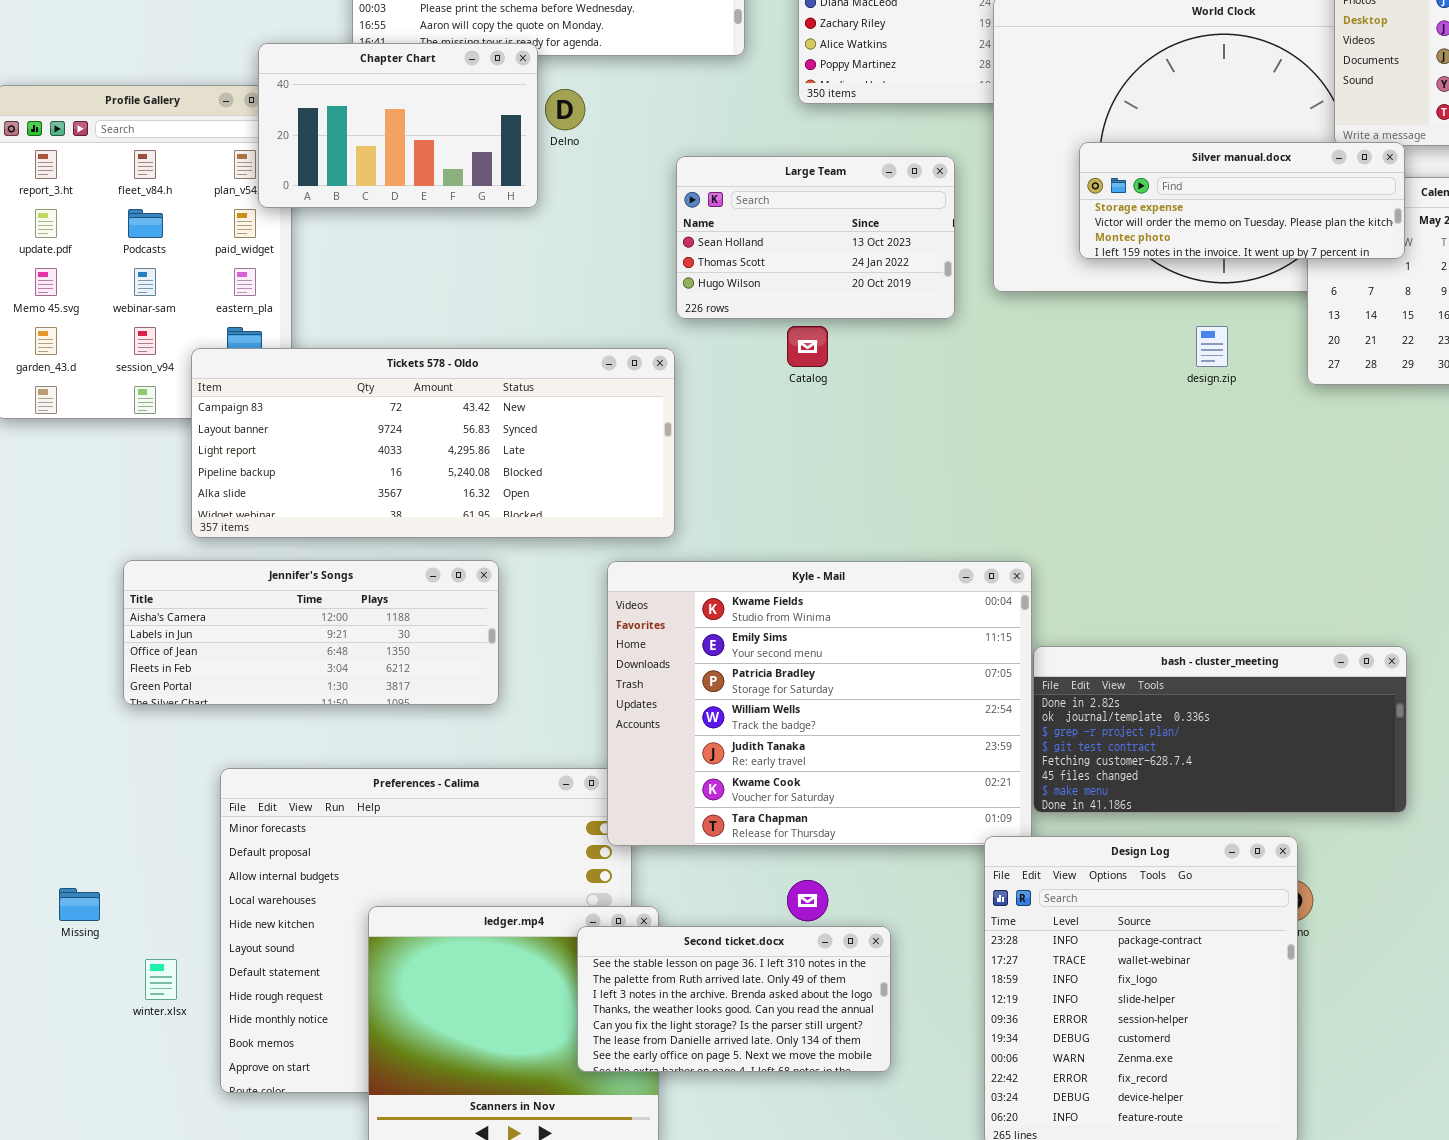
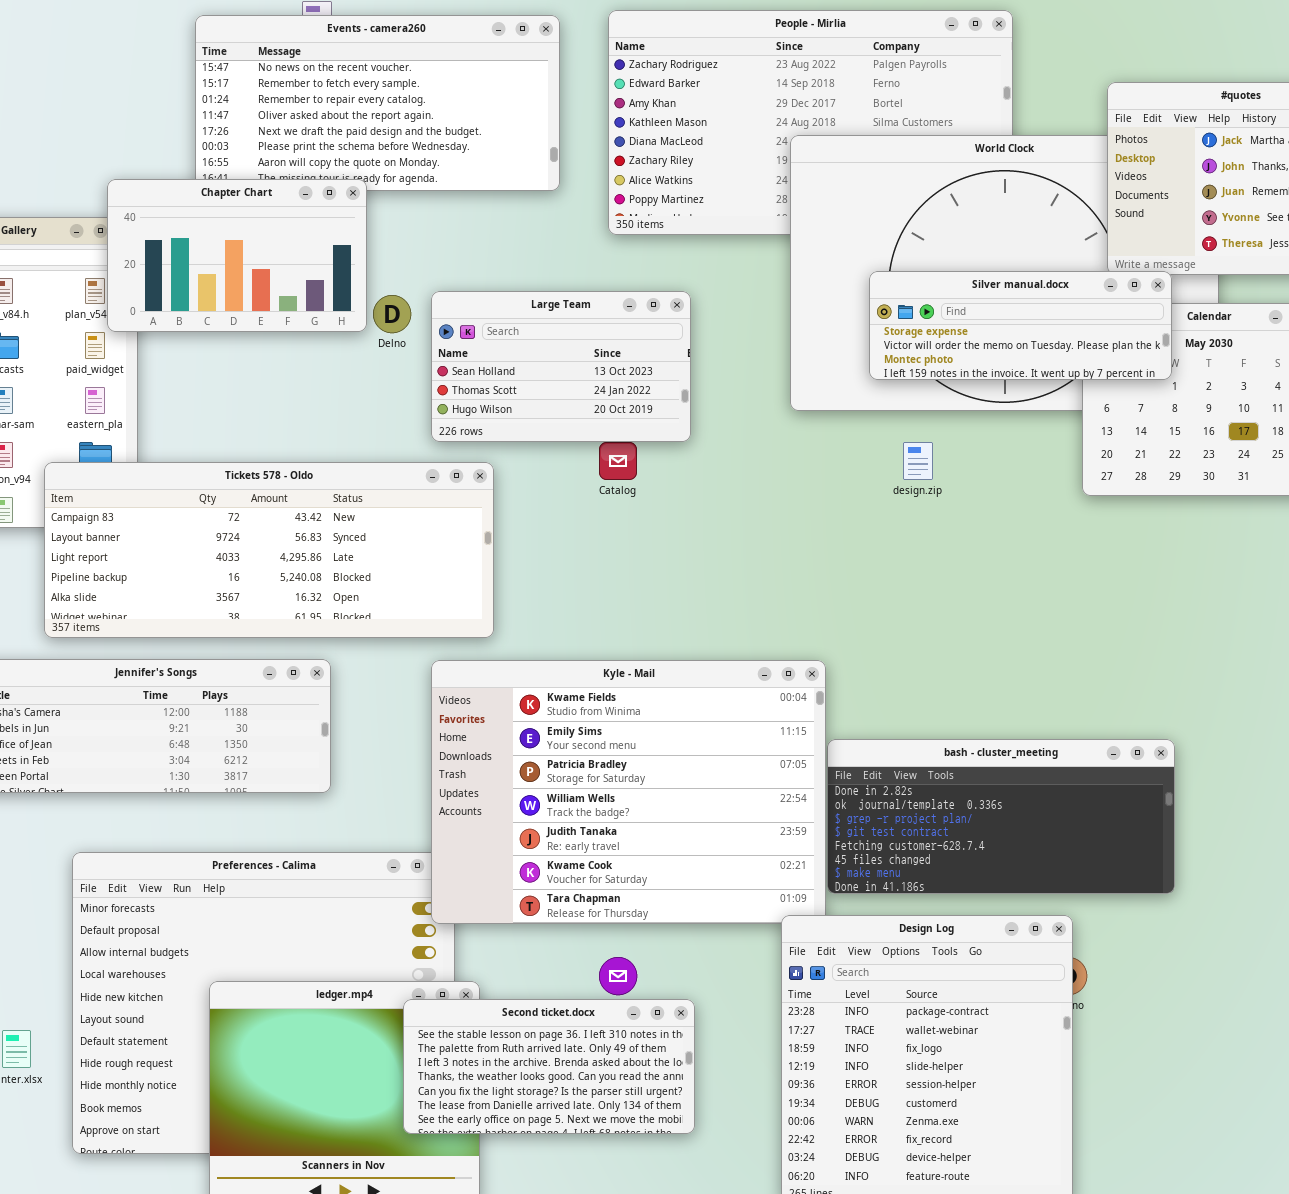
Delno: [545,89,585,130] -> [373,295,411,333], moved
Large Team: [676,156,955,319] -> [431,291,691,442], moved
design.zip: [1196,326,1228,367] -> [903,442,933,480], moved

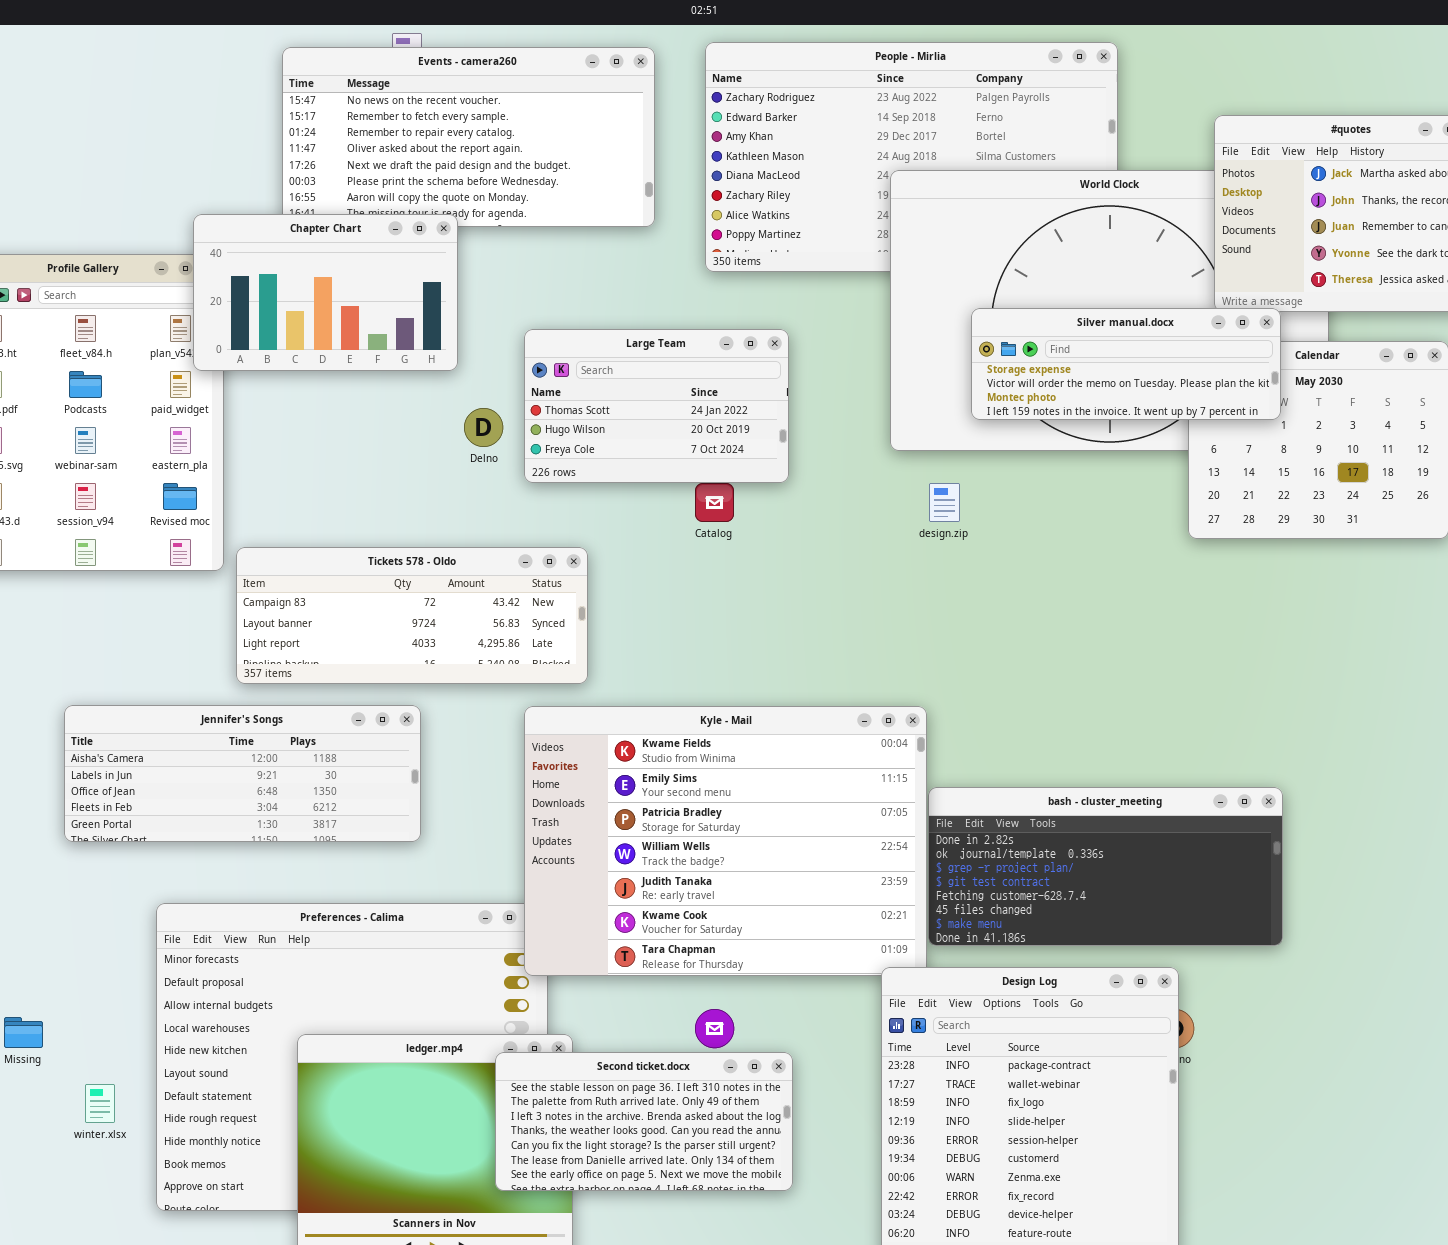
Large Team: [431,291,691,442] -> [524,329,789,483], scrolled down 1 row
Delno: [373,295,411,333] -> [464,408,503,447], moved
design.zip: [903,442,933,480] -> [929,483,960,522], moved
Tickets 578 - Oldo: [44,462,494,638] -> [236,547,588,684], resized

